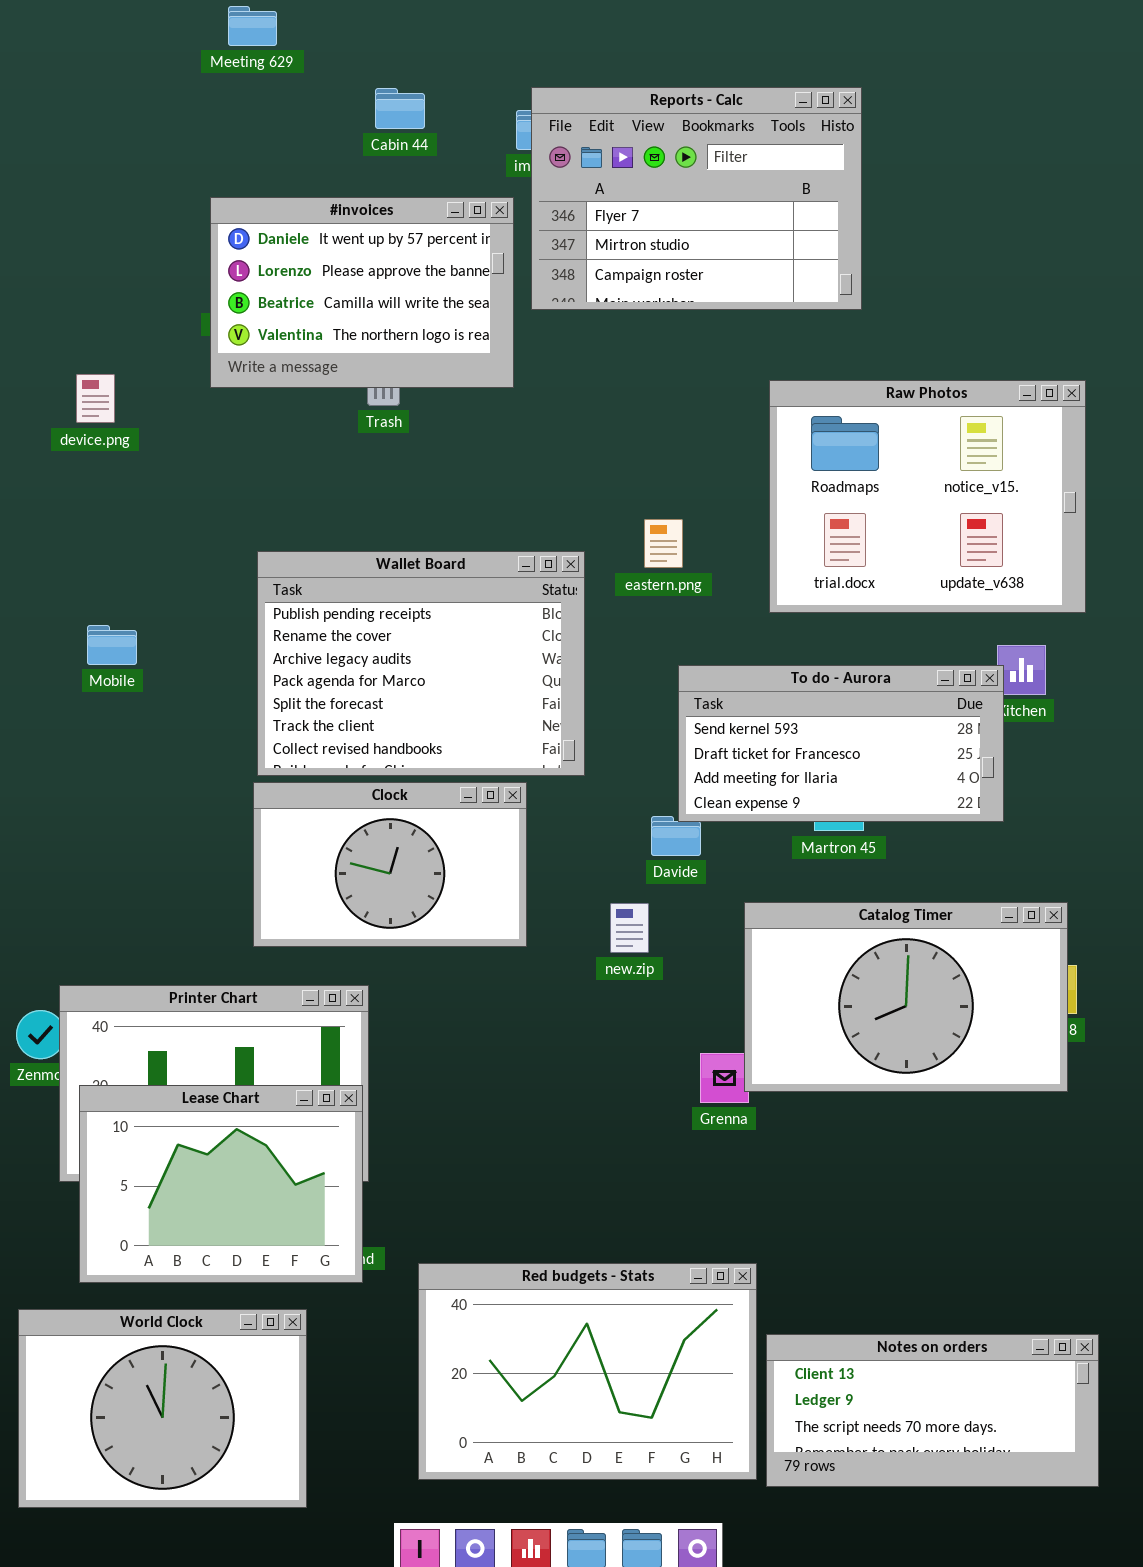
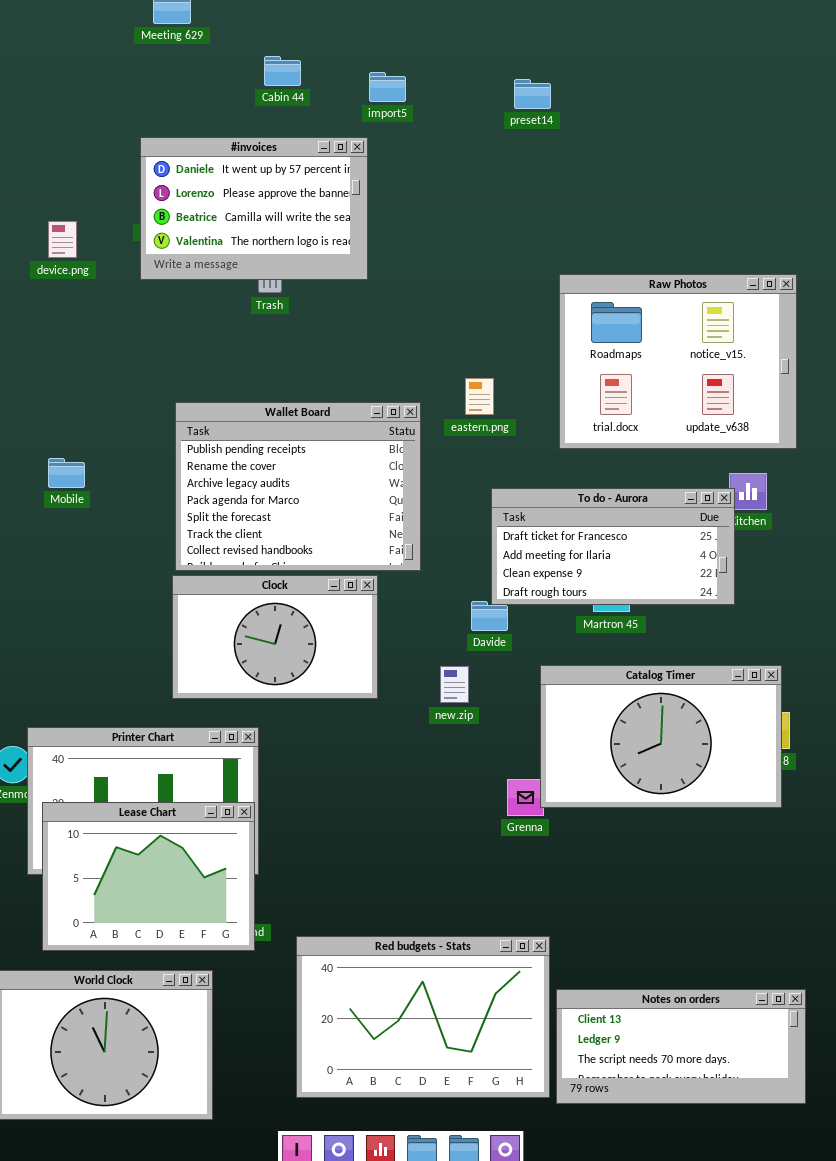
Reports - Calc: [531,87,862,310] -> none, closed
device.png: [76,374,115,423] -> [48,221,77,258], moved
To do - Aurora: [678,665,1004,822] -> [491,488,735,605], scrolled down 1 row

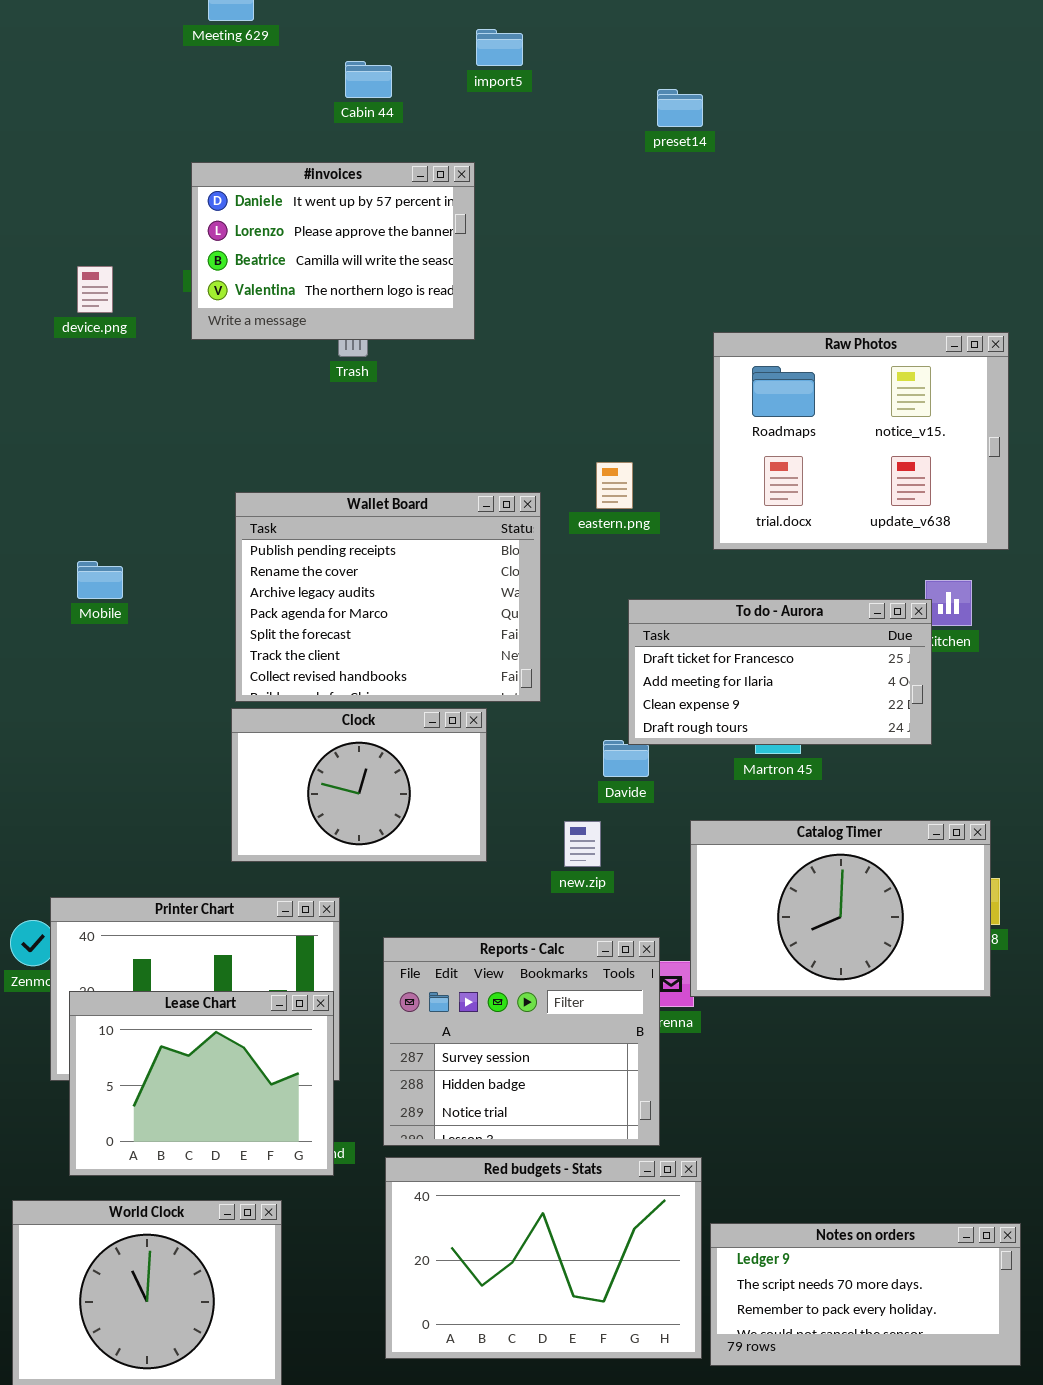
import5: [369,72,406,102] -> [476,29,523,66], moved
Reports - Calc: none -> [383,937,660,1146], opened
Notes on orders: [556,989,806,1104] -> [710,1223,1021,1366], scrolled down 1 row

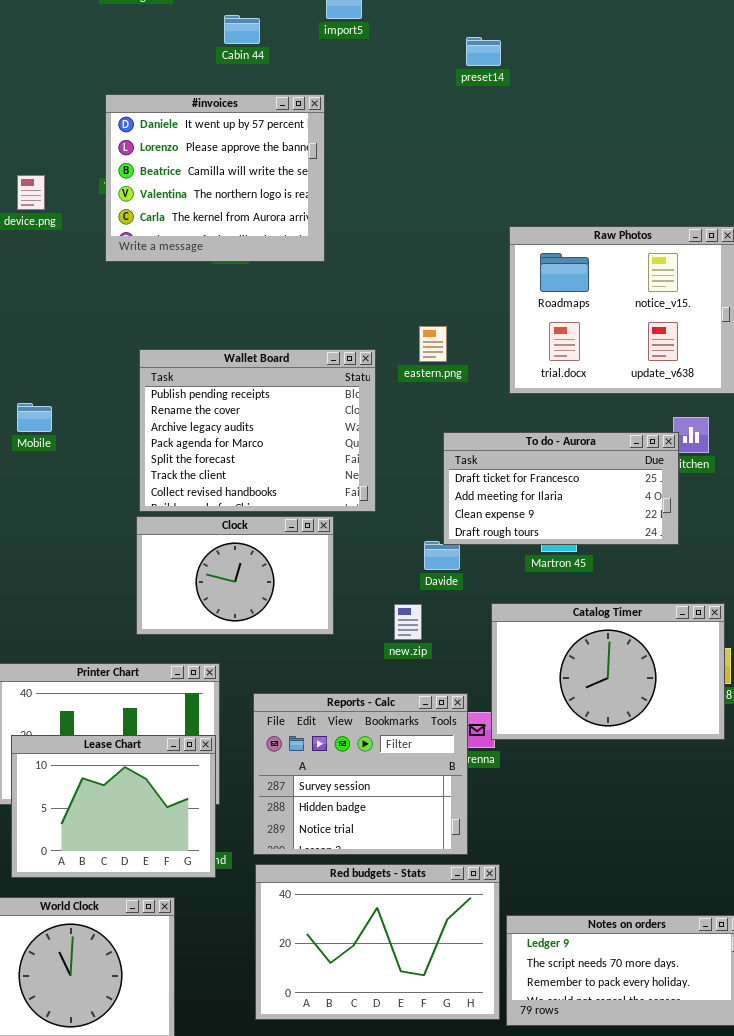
#invoices: [191,162,475,340] -> [105,94,325,262], resized

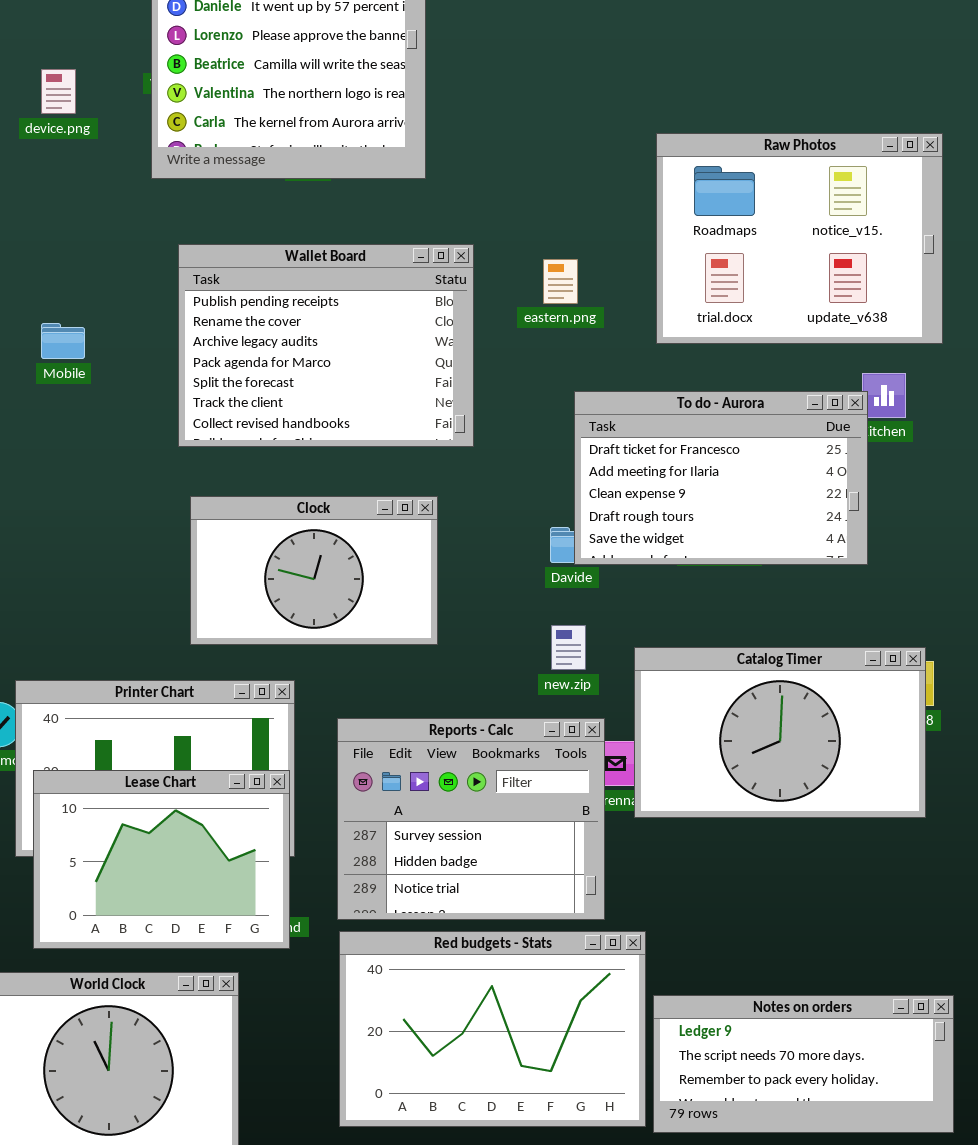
Wallet Board: [139,349,376,512] -> [178,244,474,447], moved
Mobile: [17,403,52,432] -> [41,323,85,359], moved
To do - Aurora: [443,432,679,545] -> [574,391,868,565], resized
Catalog Timer: [491,603,725,740] -> [634,647,926,818], moved
new.zip: [394,604,422,640] -> [551,625,586,670], moved

